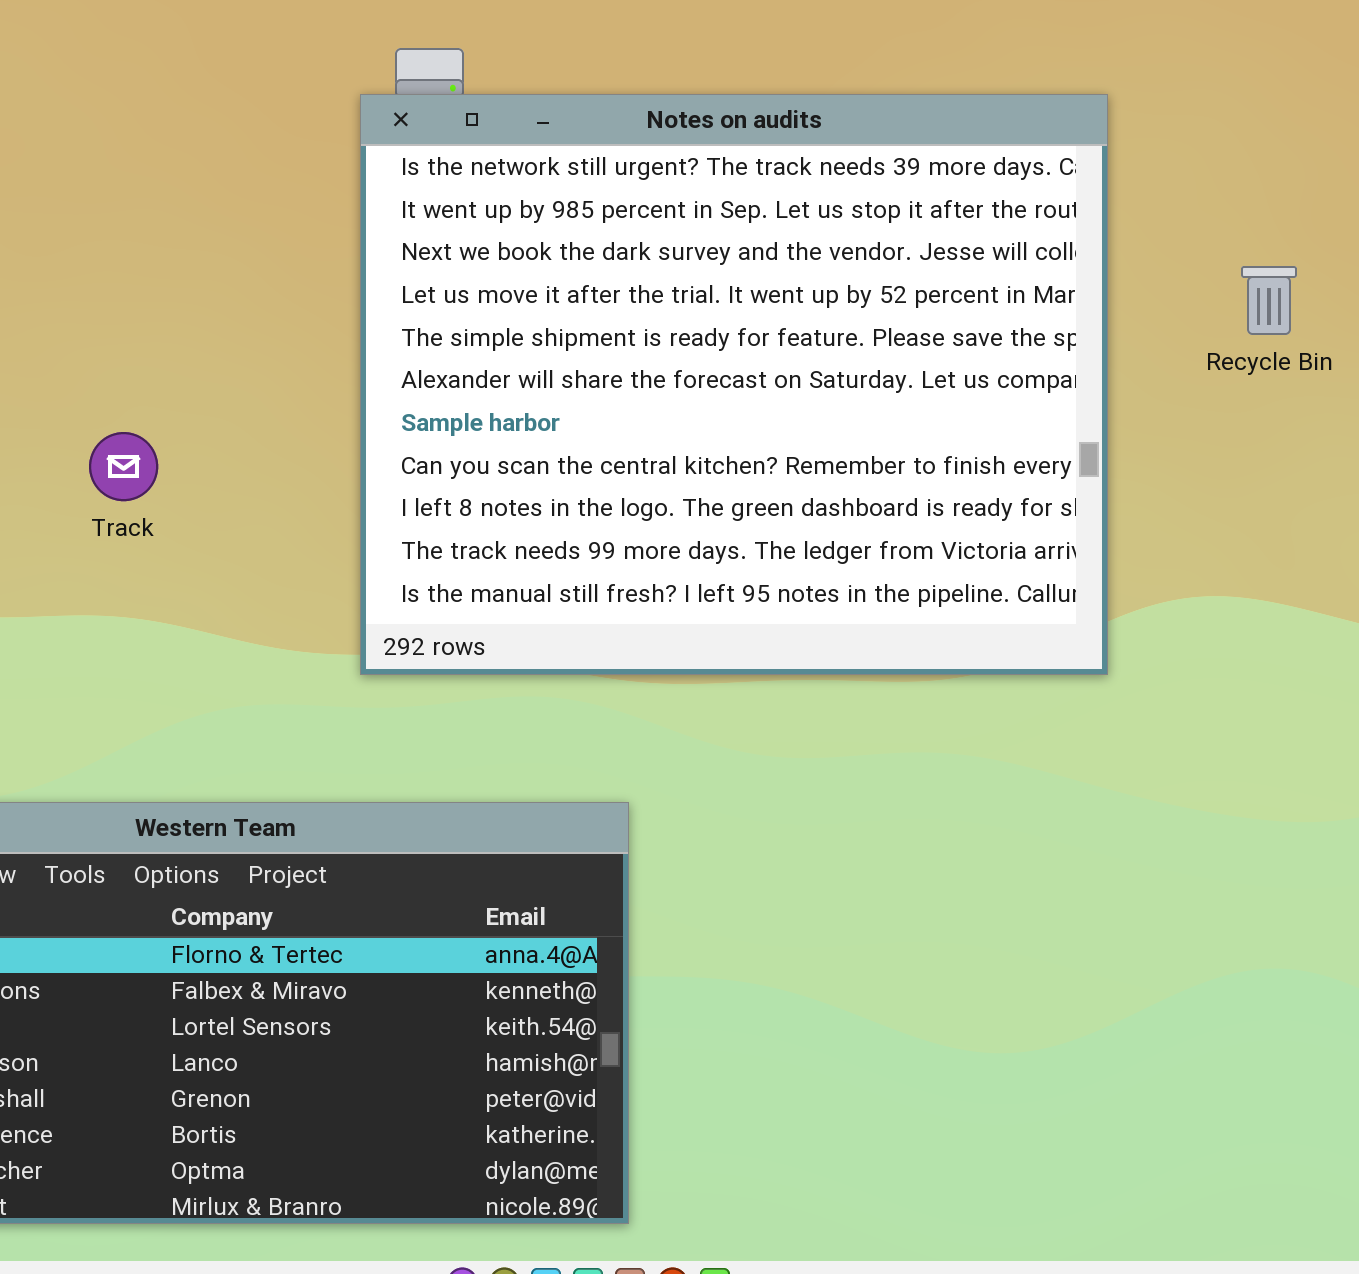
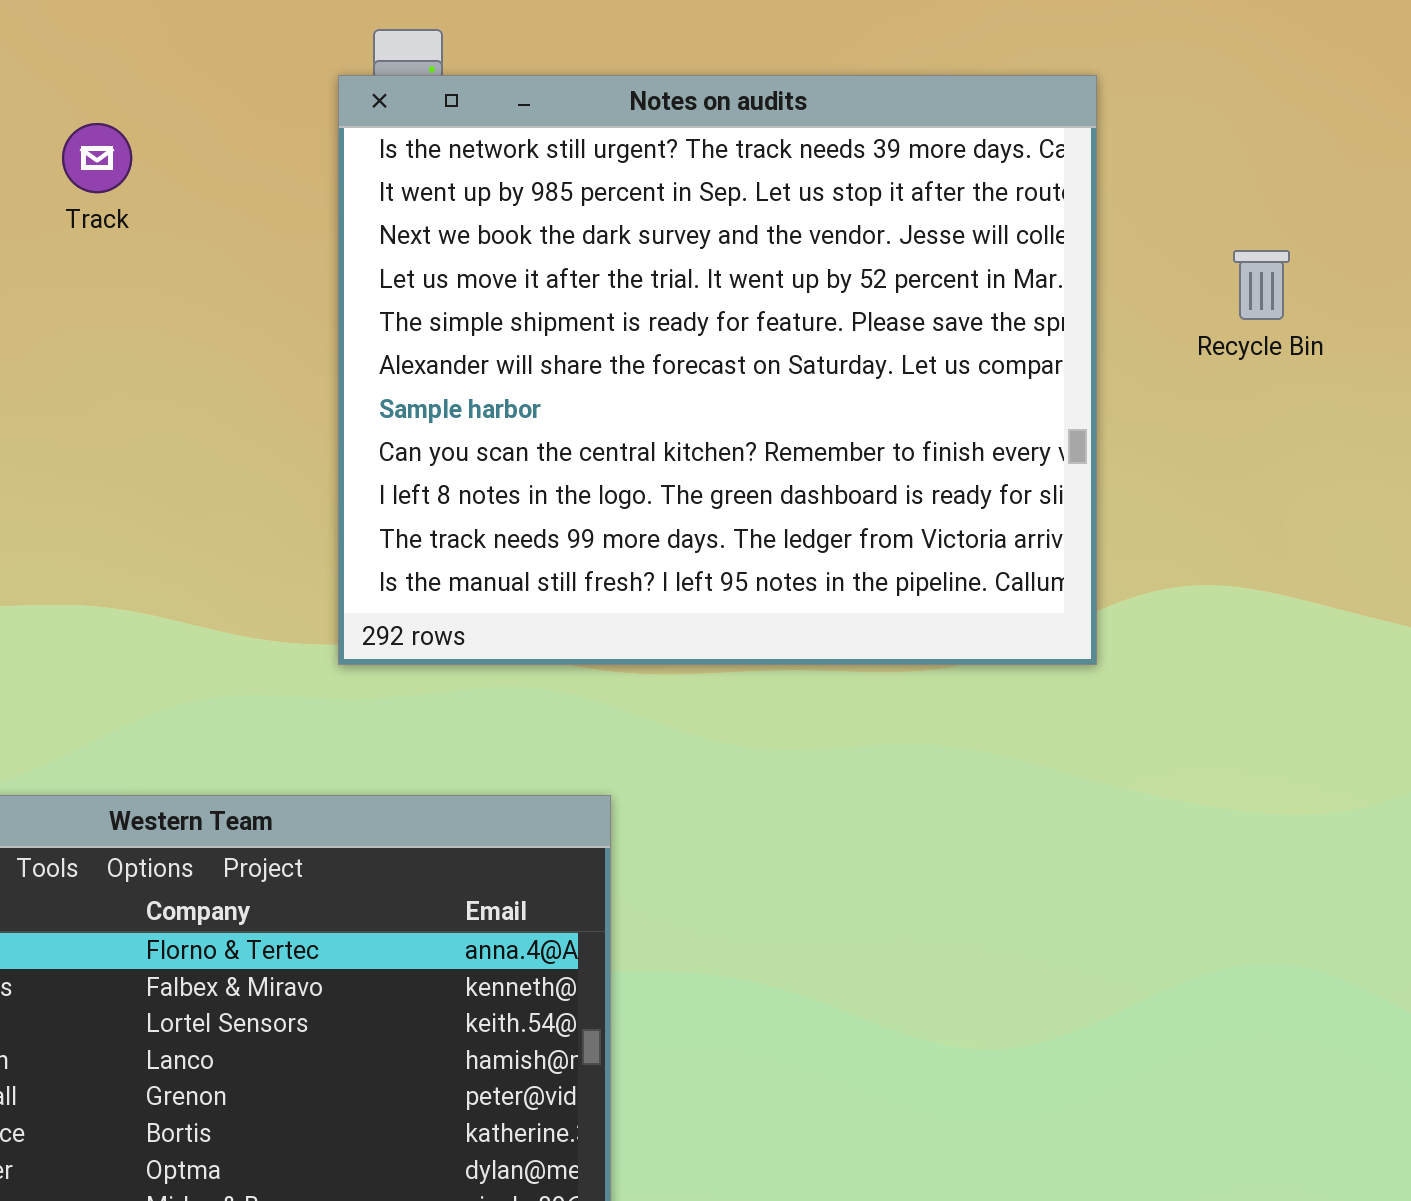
Track: [89,432,158,501] -> [62,123,132,193], moved

